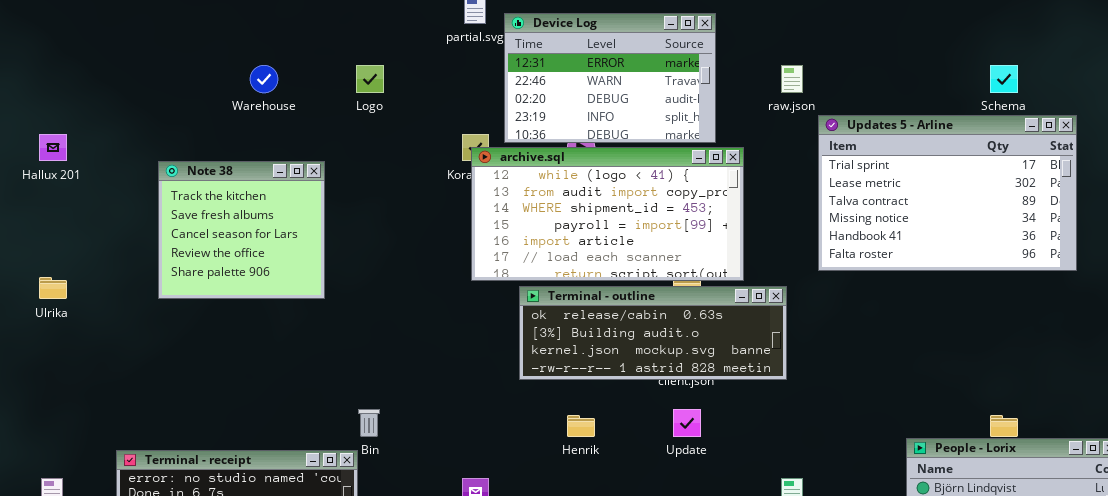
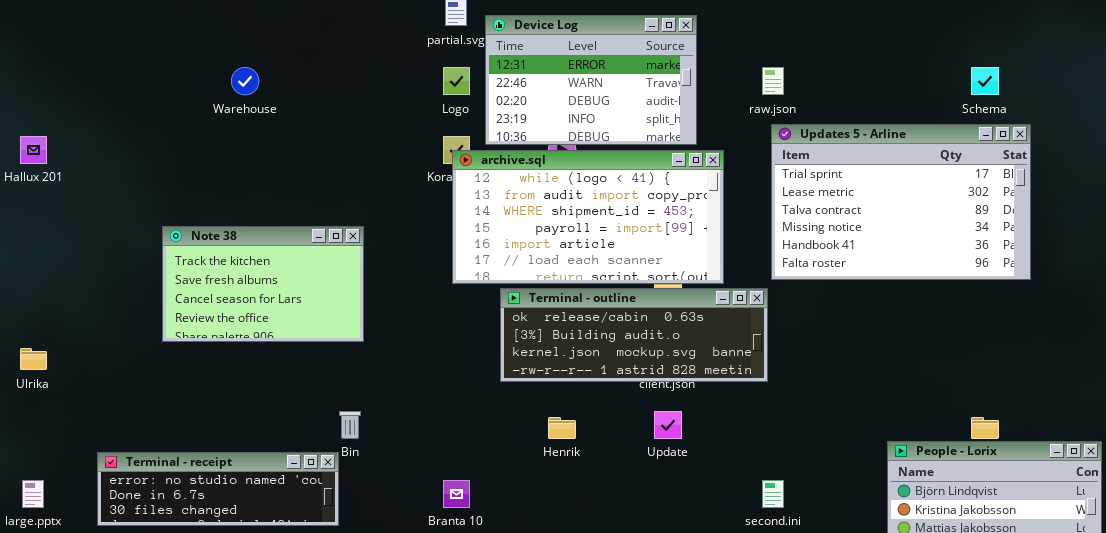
Logo: [356,65,384,93] -> [443,67,470,95], moved
Updates 5 - Arline: [818,115,1077,271] -> [771,124,1031,280], moved
Note 38: [158,161,325,299] -> [162,226,364,342], moved, resized
Ulrika: [39,277,67,299] -> [20,348,47,370], moved

